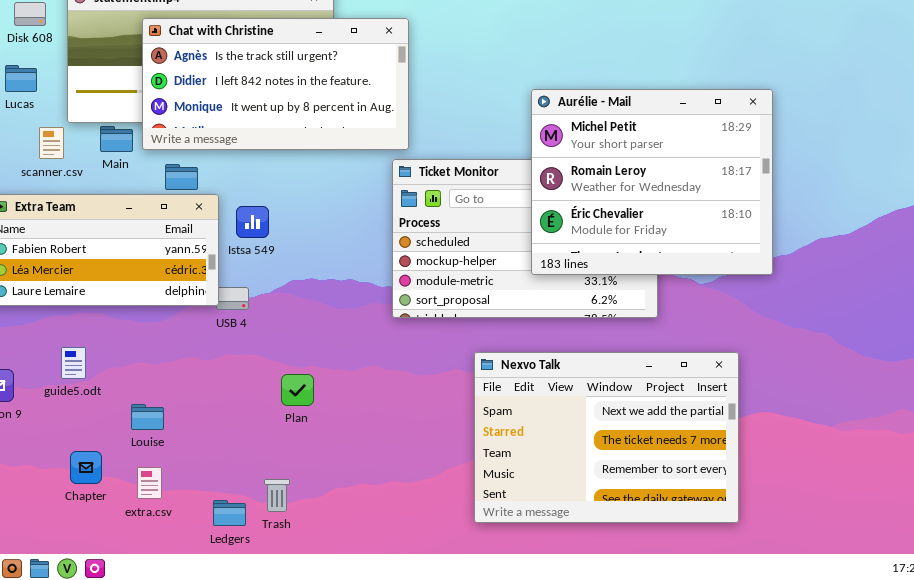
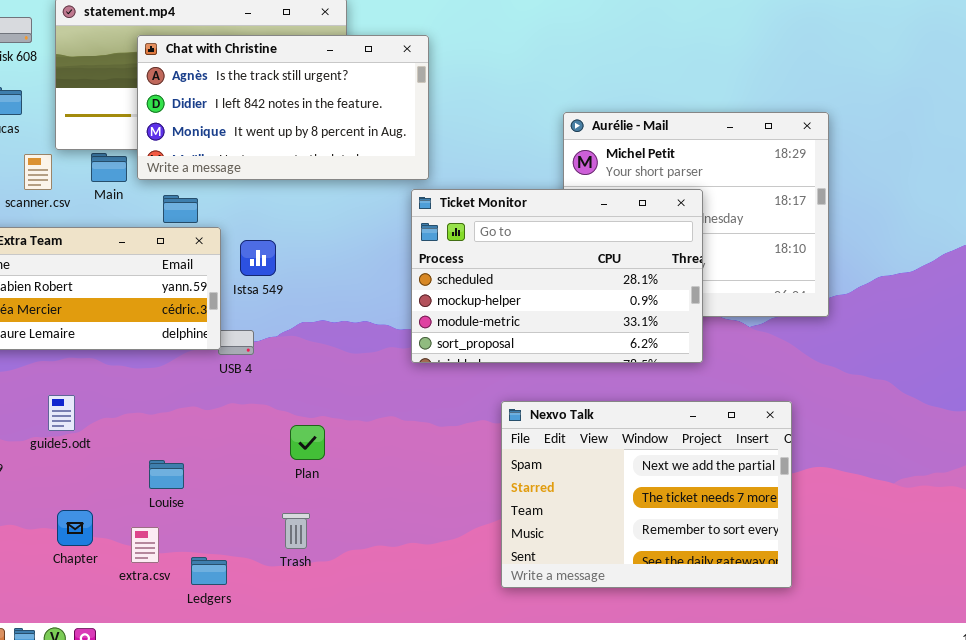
Ticket Monitor: [392,159,658,318] -> [411,189,703,363], raised
Louise: [131,404,164,430] -> [149,460,184,489], moved
Trash: [264,479,290,512] -> [282,513,310,549], moved
Ledgers: [213,500,246,526] -> [191,557,227,585], moved

